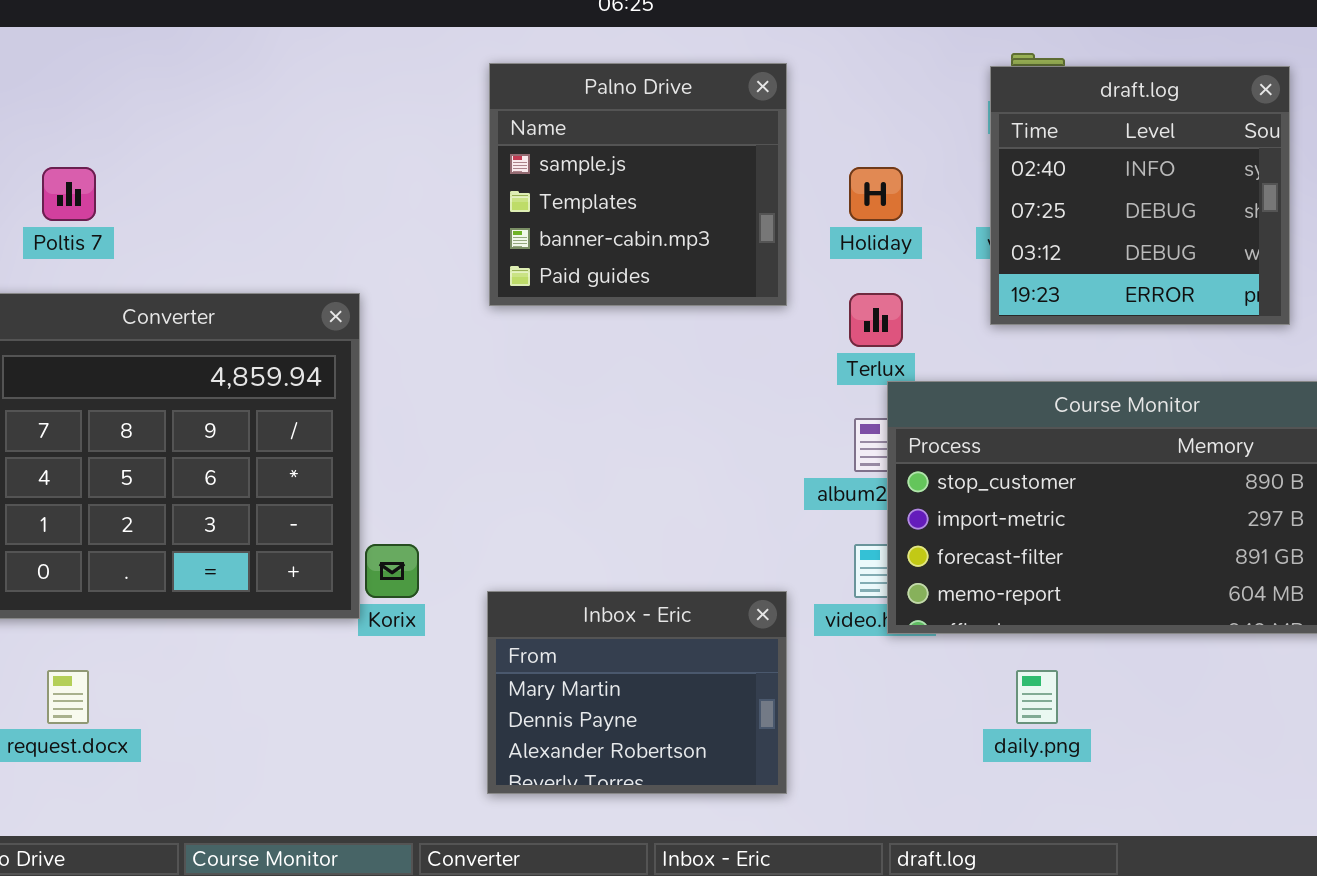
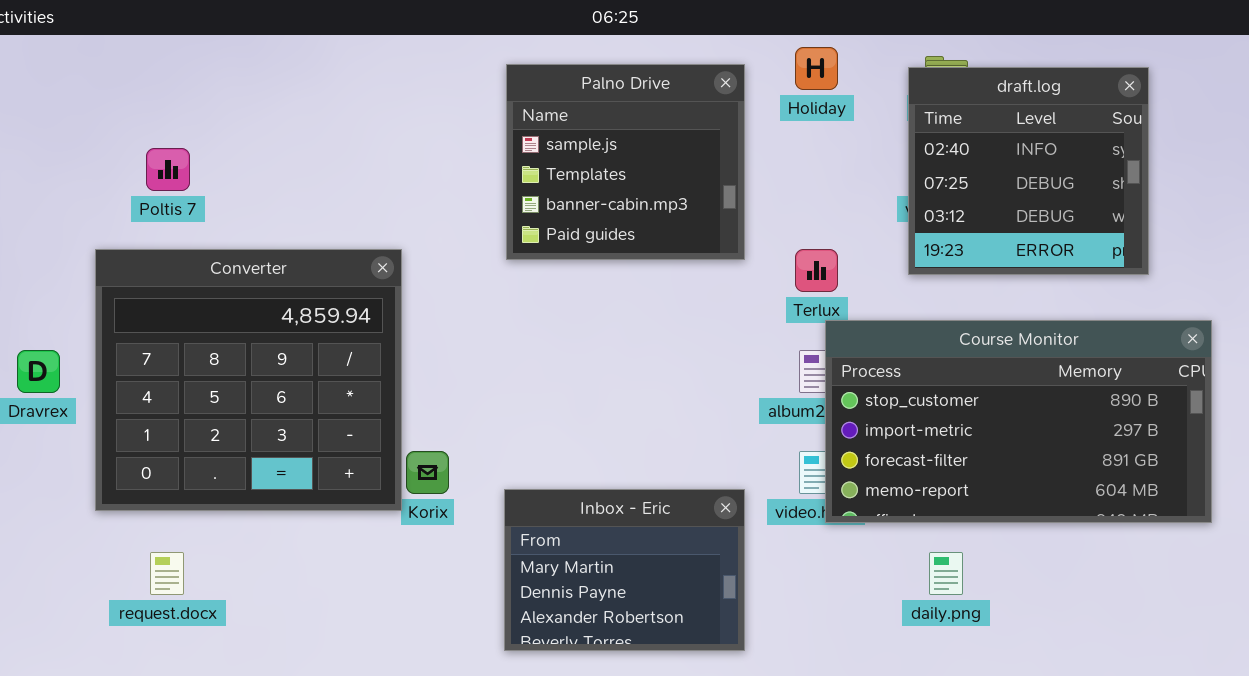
Holiday: [849,167,903,221] -> [795,47,838,90], moved

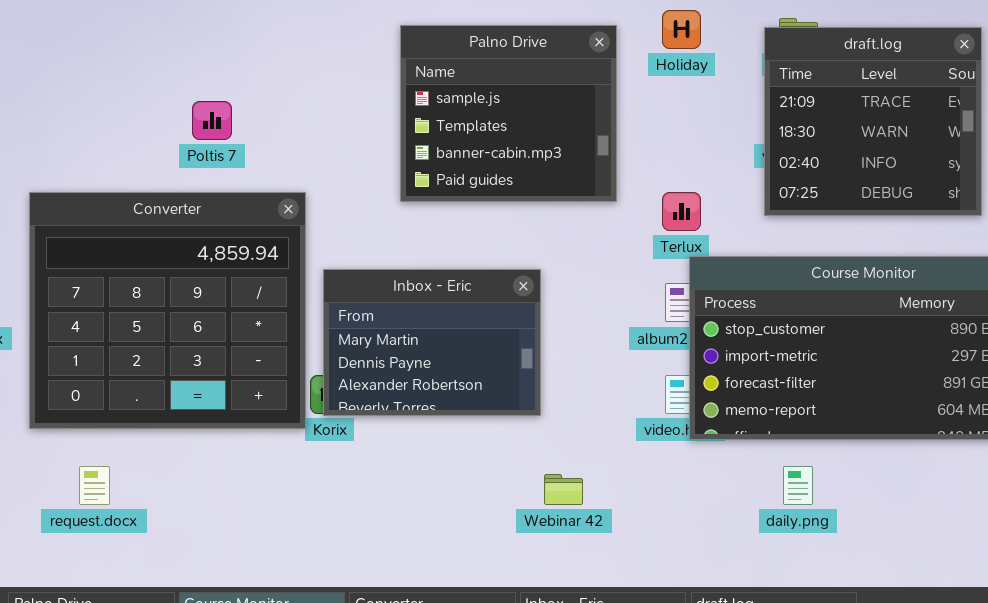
draft.log: [908,67,1149,275] -> [764,27,982,216], scrolled up 2 rows
Poltis 7: [146,148,190,191] -> [192,101,232,140], moved
Inbox - Eric: [504,489,745,651] -> [323,269,541,416], moved

